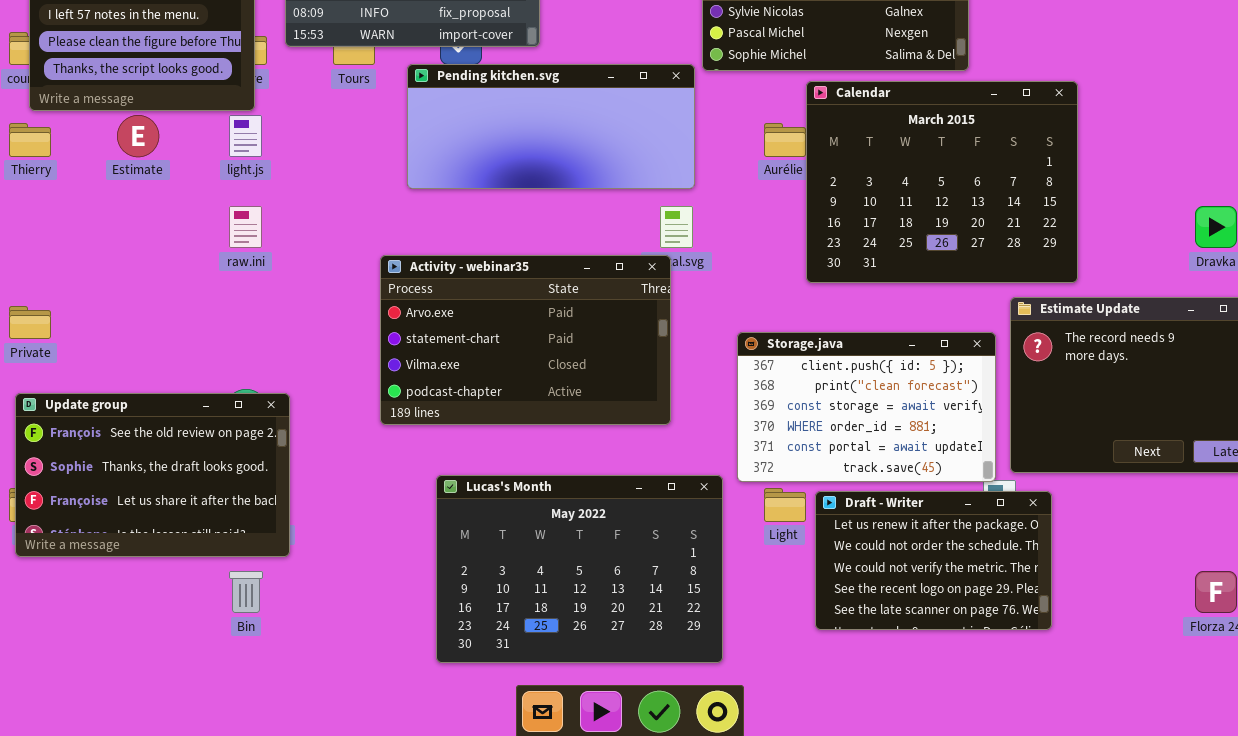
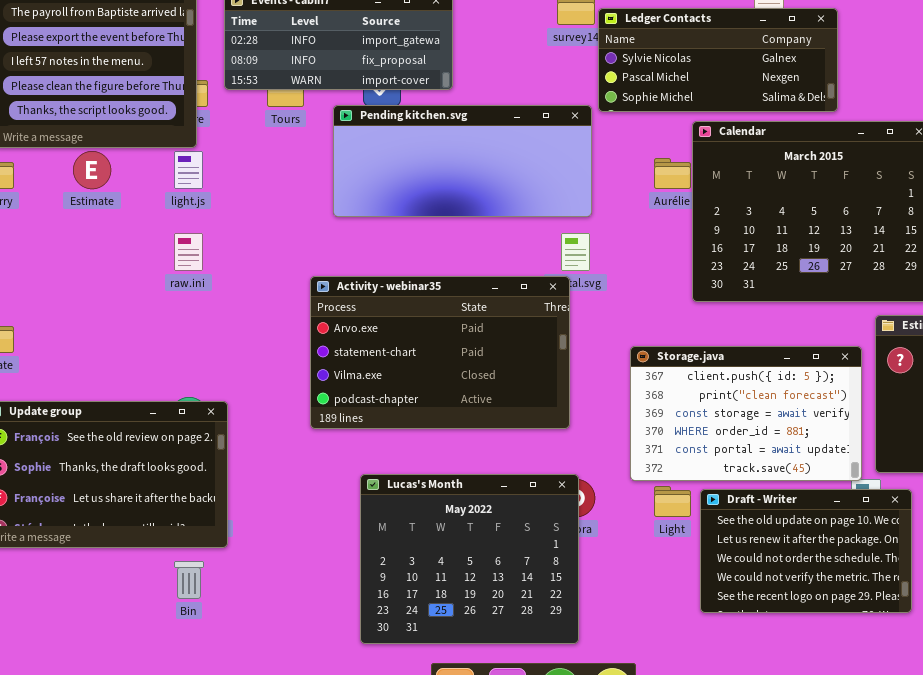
Lucas's Month: [436,475,723,663] -> [360,474,579,644], resized
Draft - Writer: [815,491,1052,630] -> [700,489,912,613], scrolled up 1 row

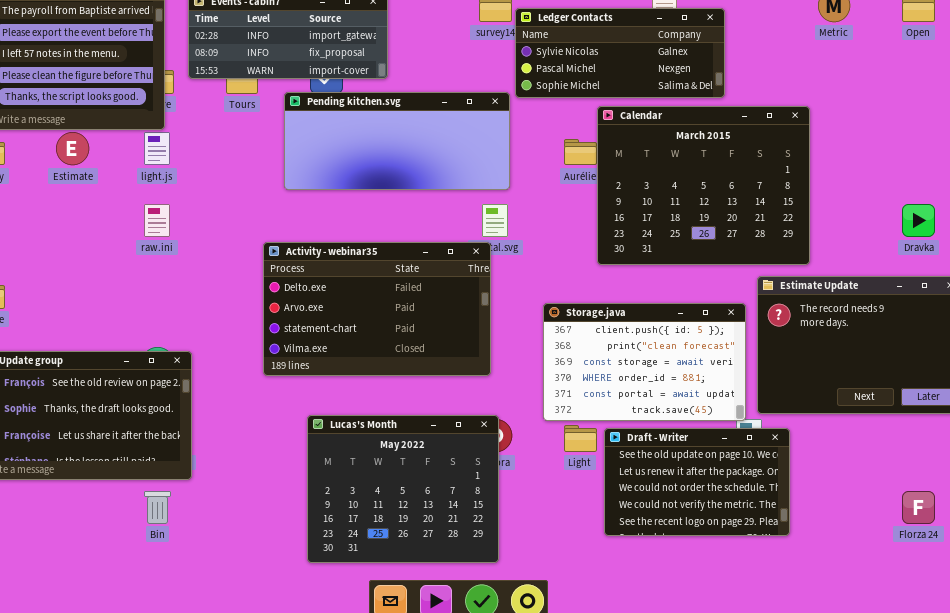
Activity - webinar35: [310,276,570,429] -> [263,242,491,376], scrolled up 1 row

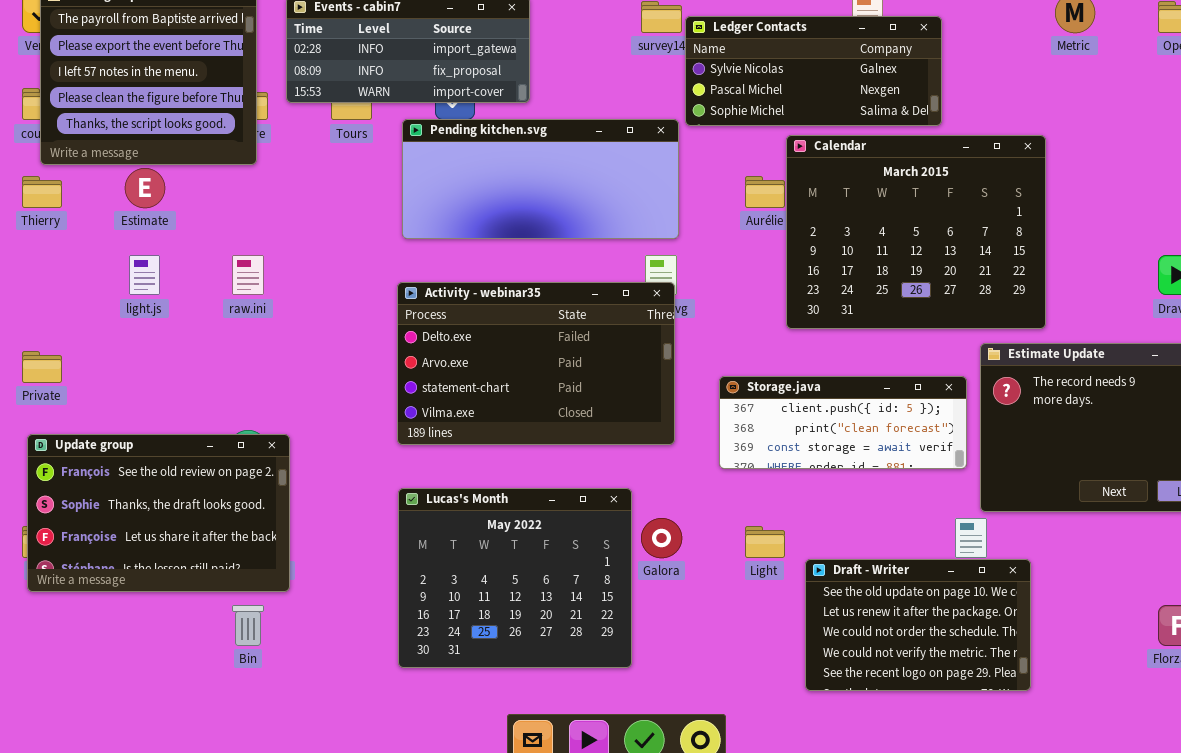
light.js: [144,132,170,165] -> [129,255,160,295], moved
Activity - webinar35: [263,242,491,376] -> [397,282,675,445], moved
Storage.java: [543,303,746,421] -> [719,376,967,469], resized
Lucas's Month: [307,415,499,563] -> [398,488,632,668], moved
Draft - Writer: [604,428,790,536] -> [805,559,1031,691], moved

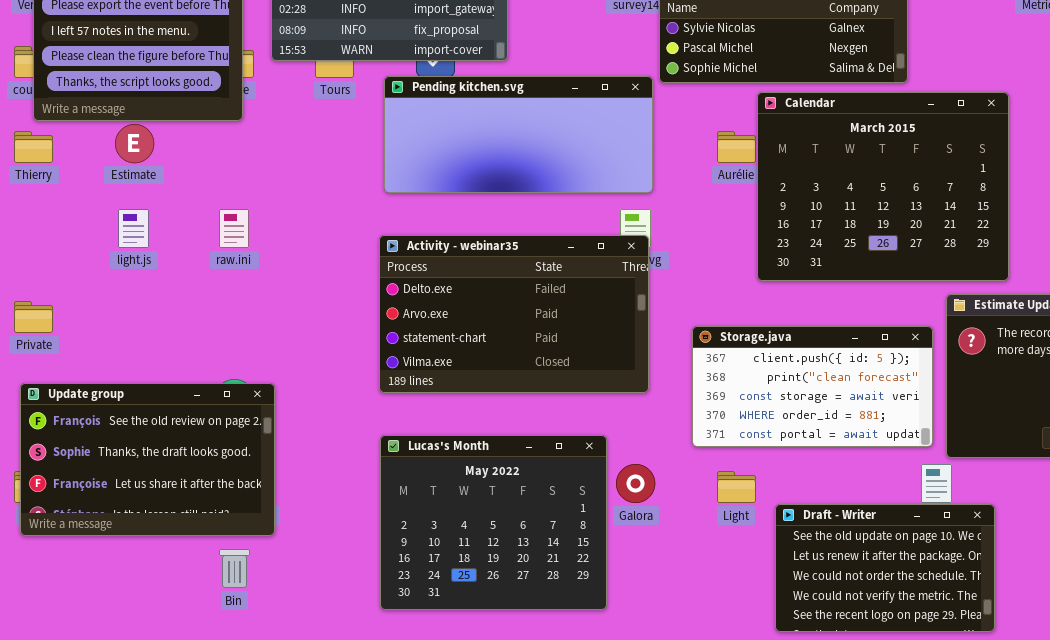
Storage.java: [719,376,967,469] -> [692,326,933,447], resized

